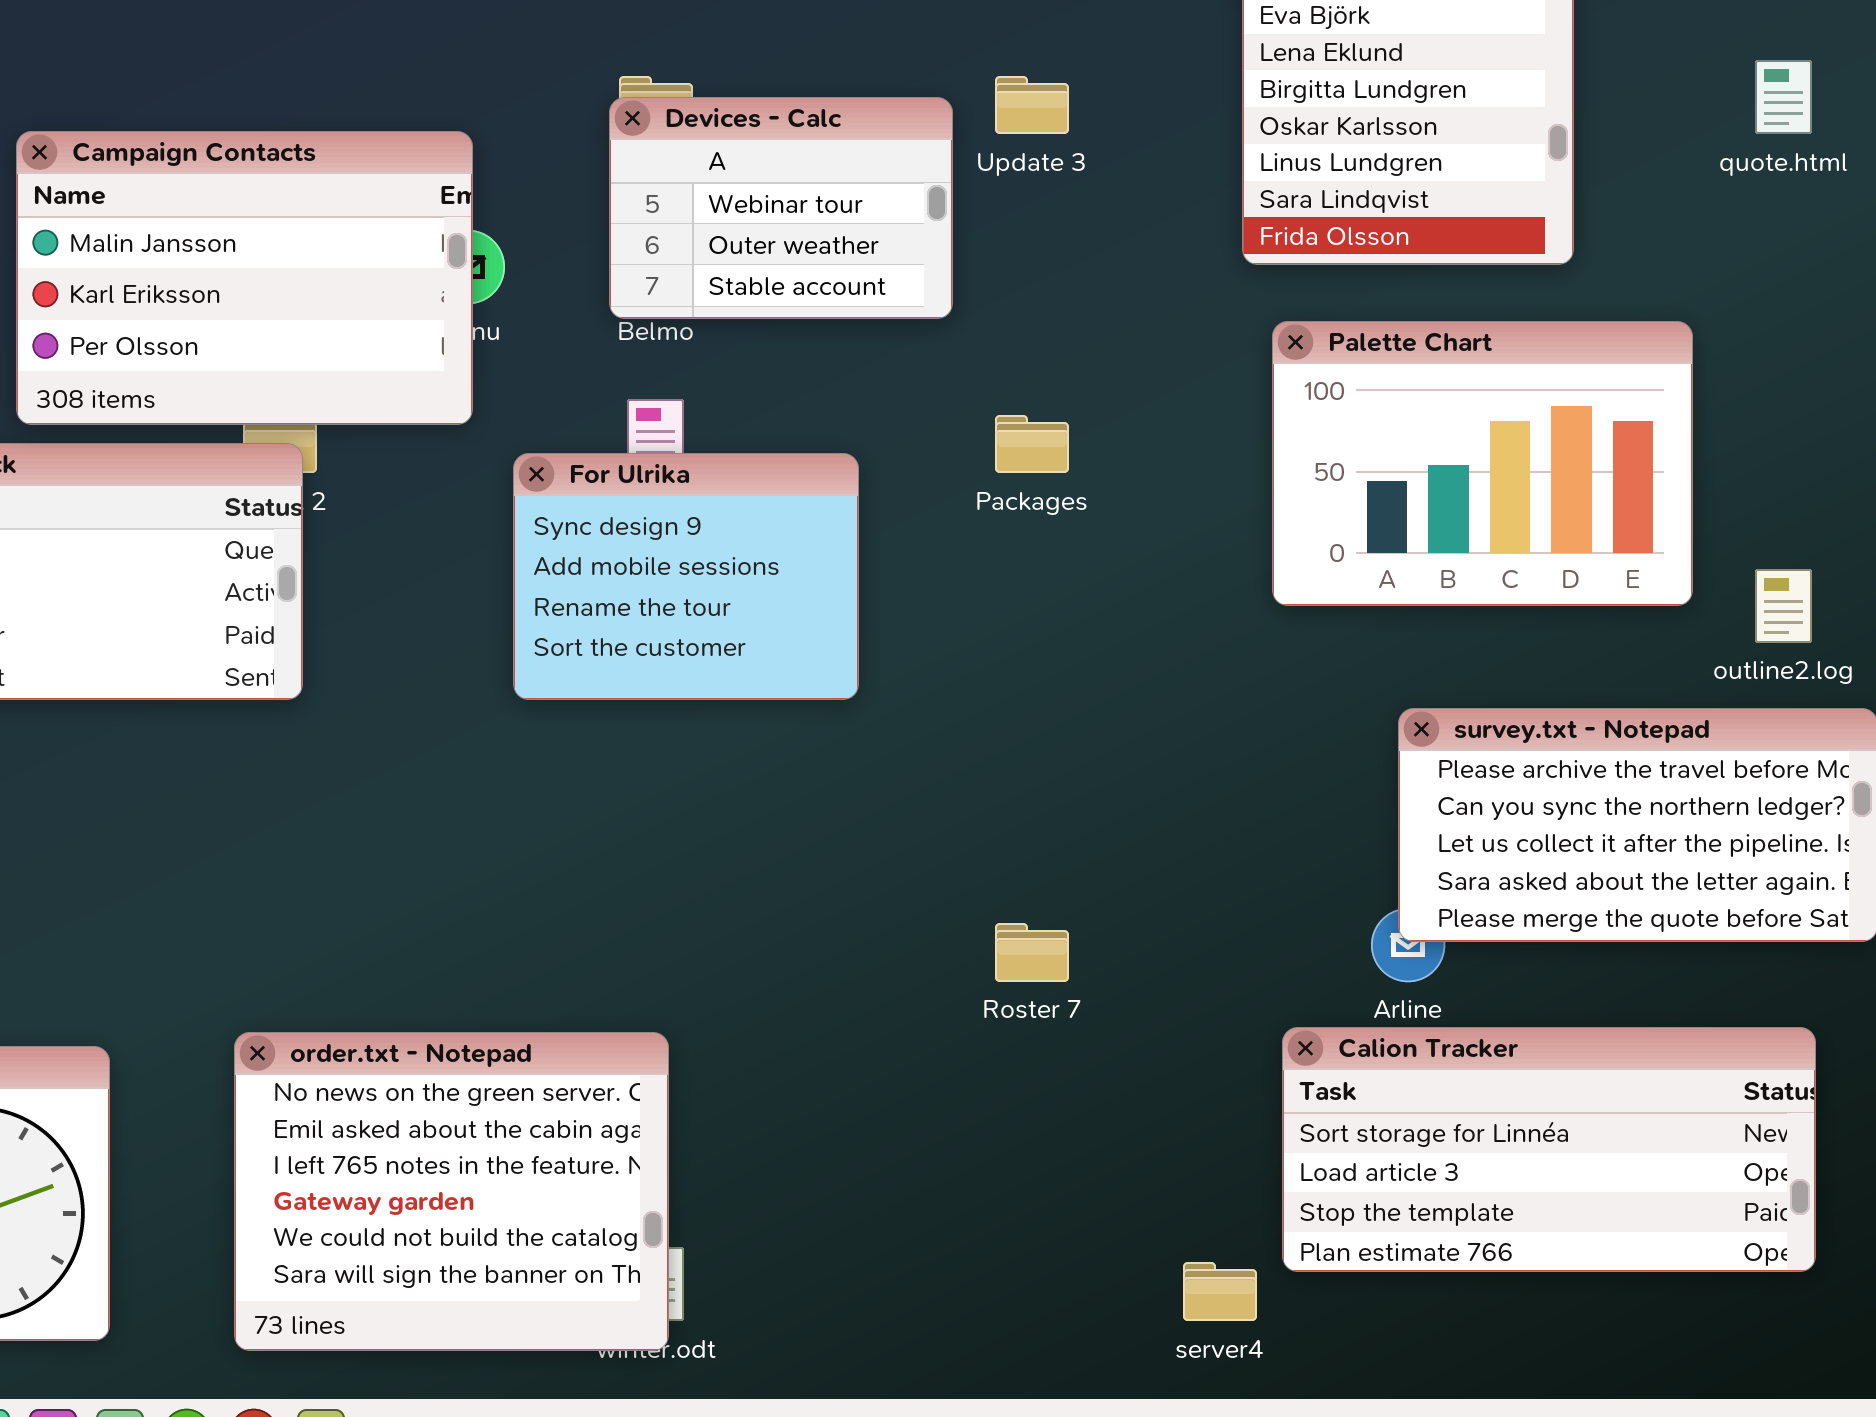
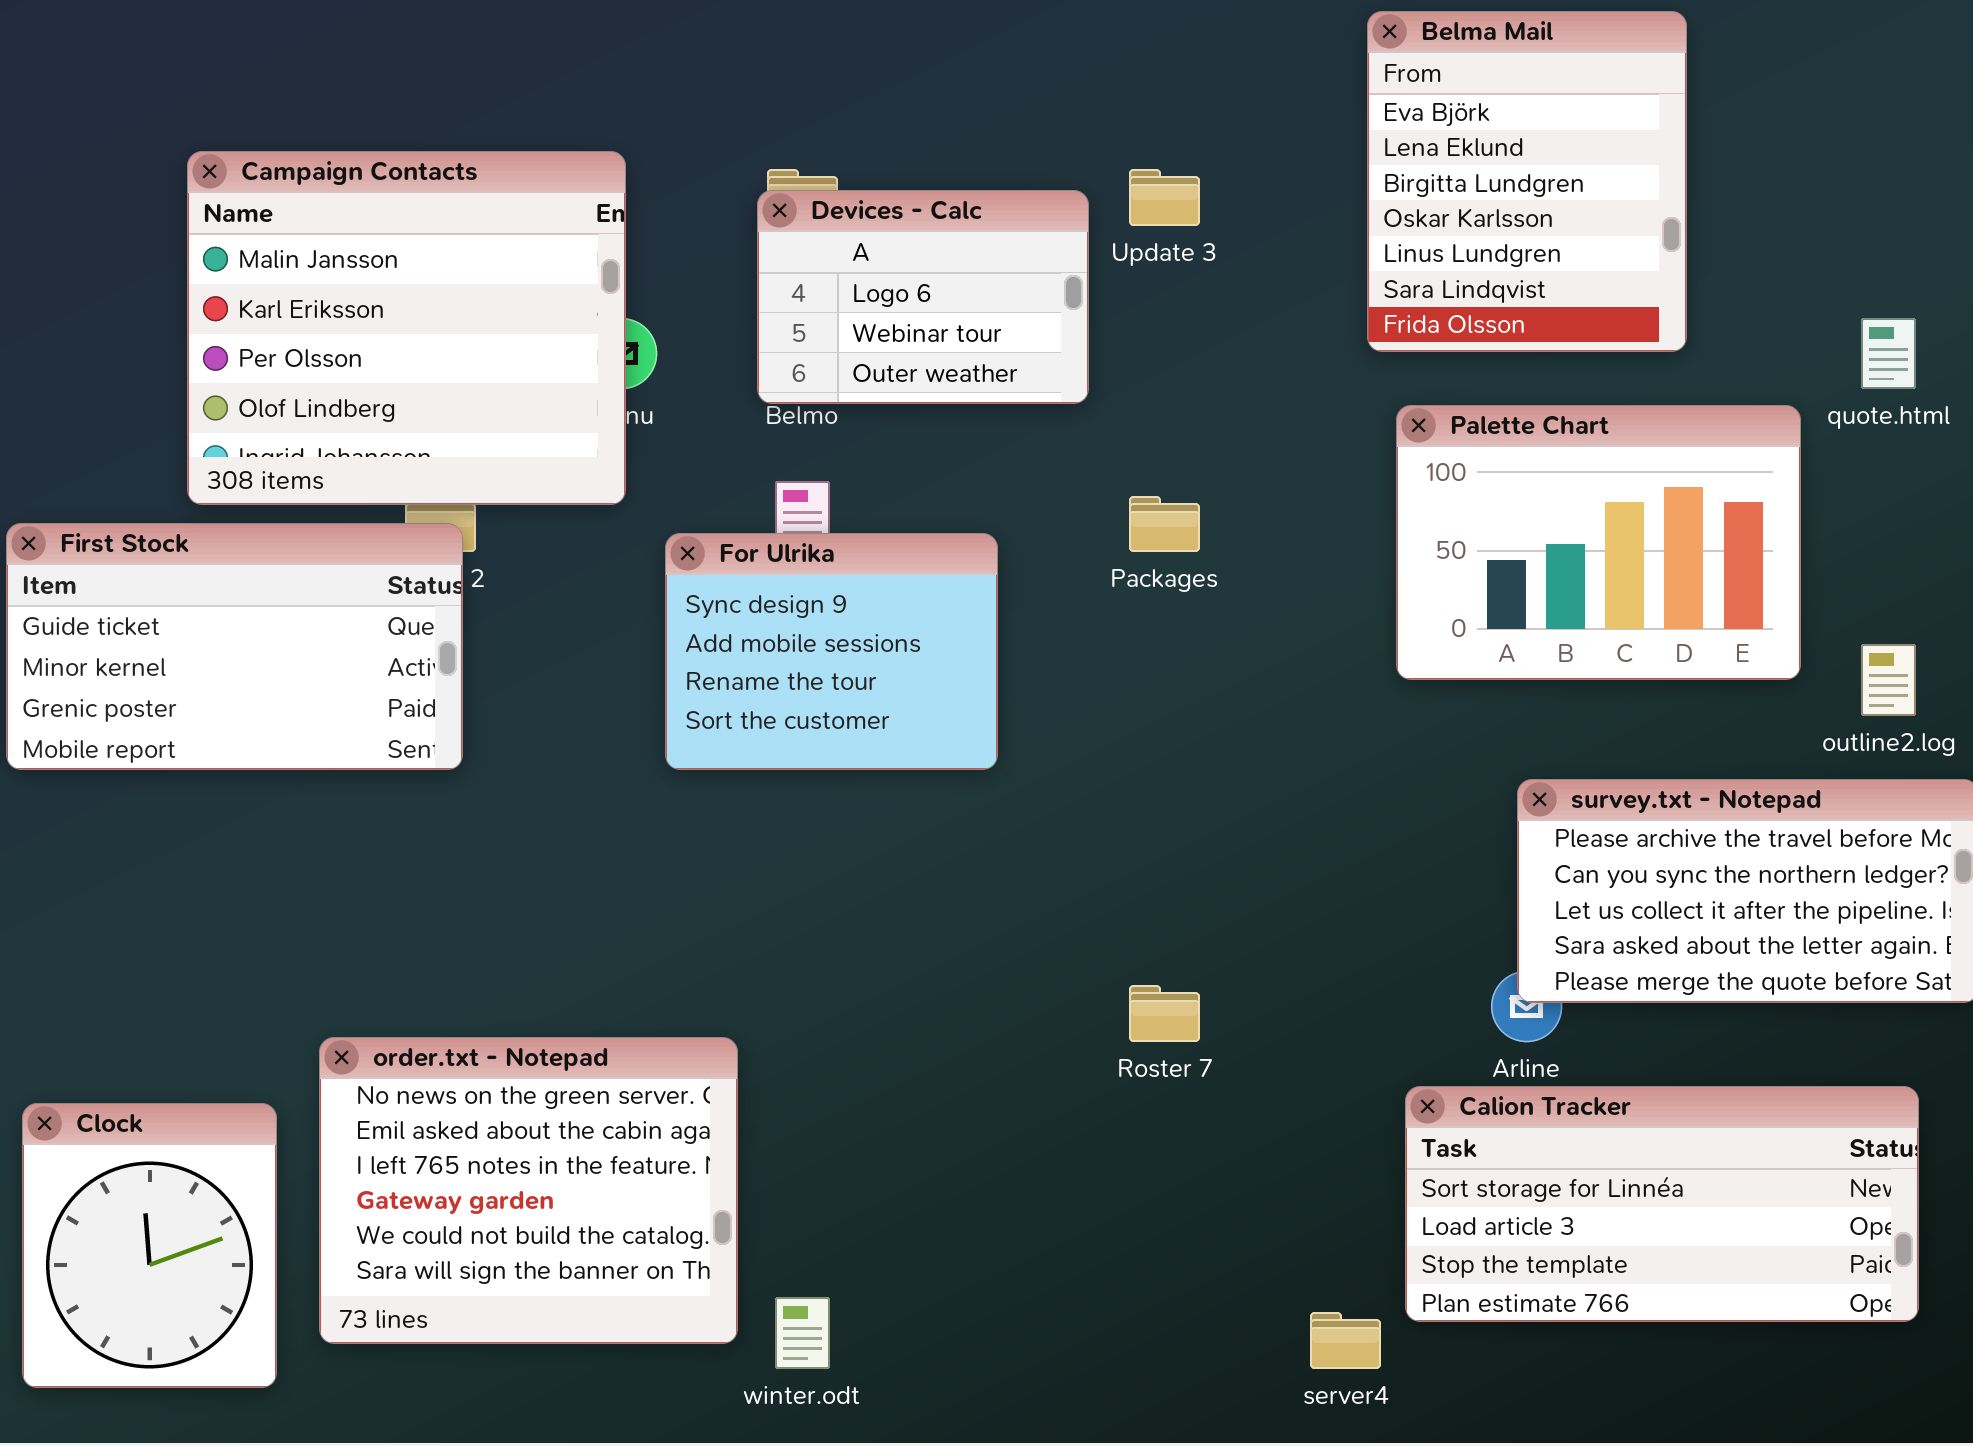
quote.html: [1755,60,1812,134] -> [1861,318,1916,389], moved
Devices - Calc: [609,97,953,319] -> [757,190,1089,404], scrolled up 1 row
Campaign Contacts: [16,131,473,425] -> [187,151,626,505], resized
order.txt - Notepad: [234,1032,669,1351] -> [319,1037,738,1344], moved

